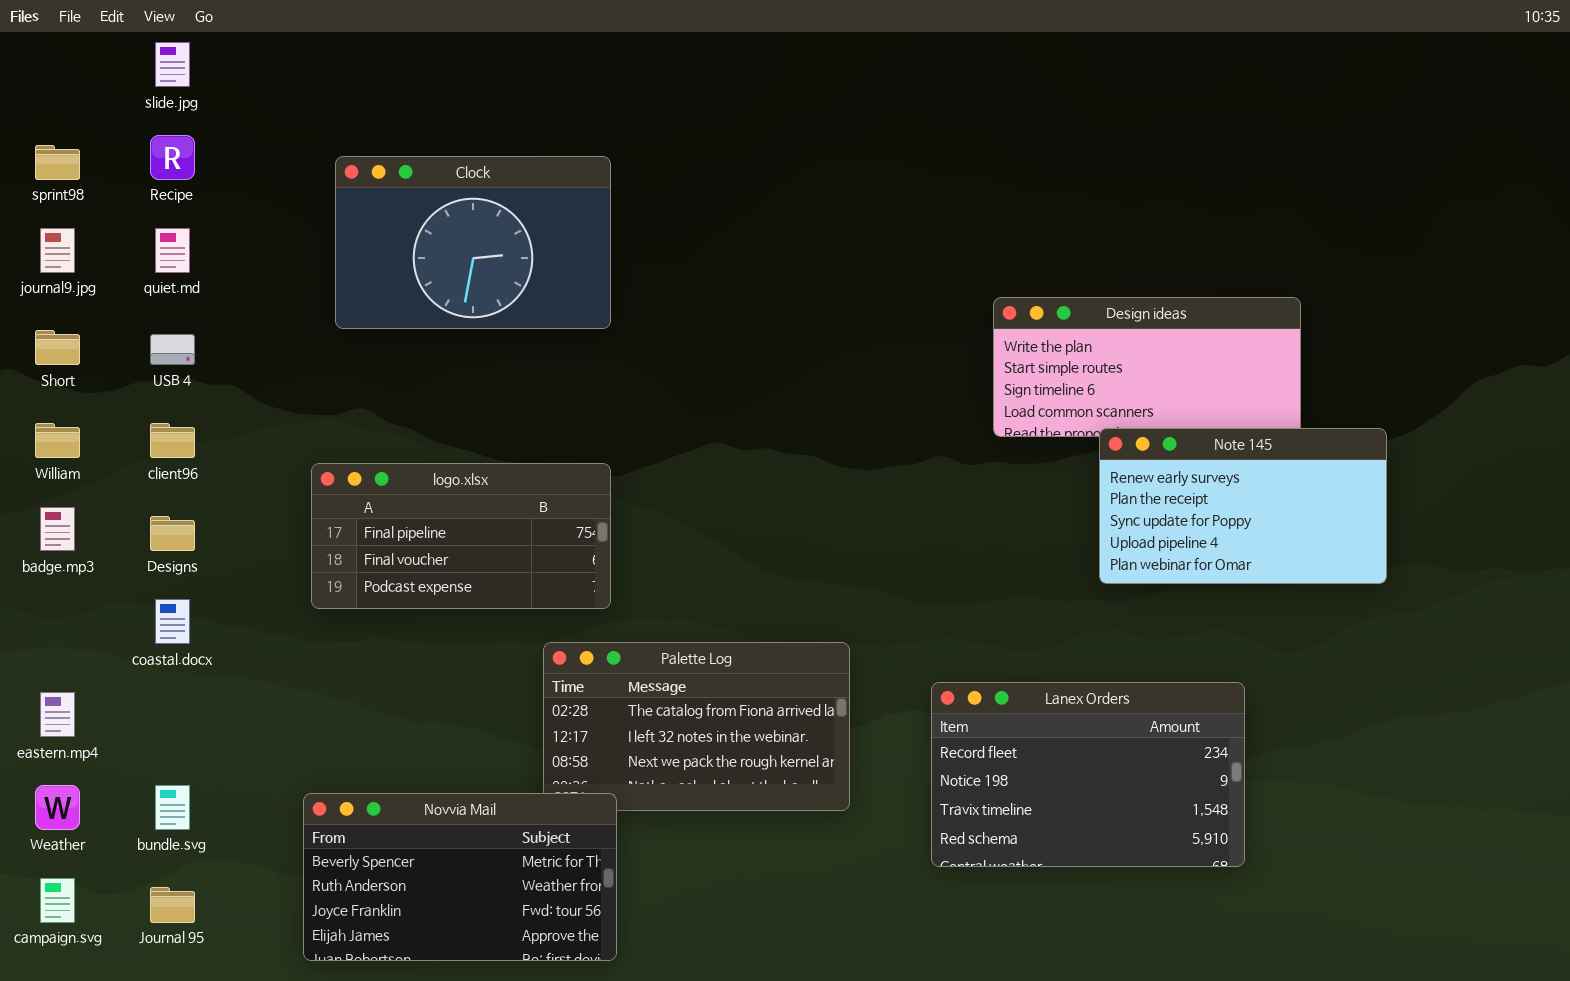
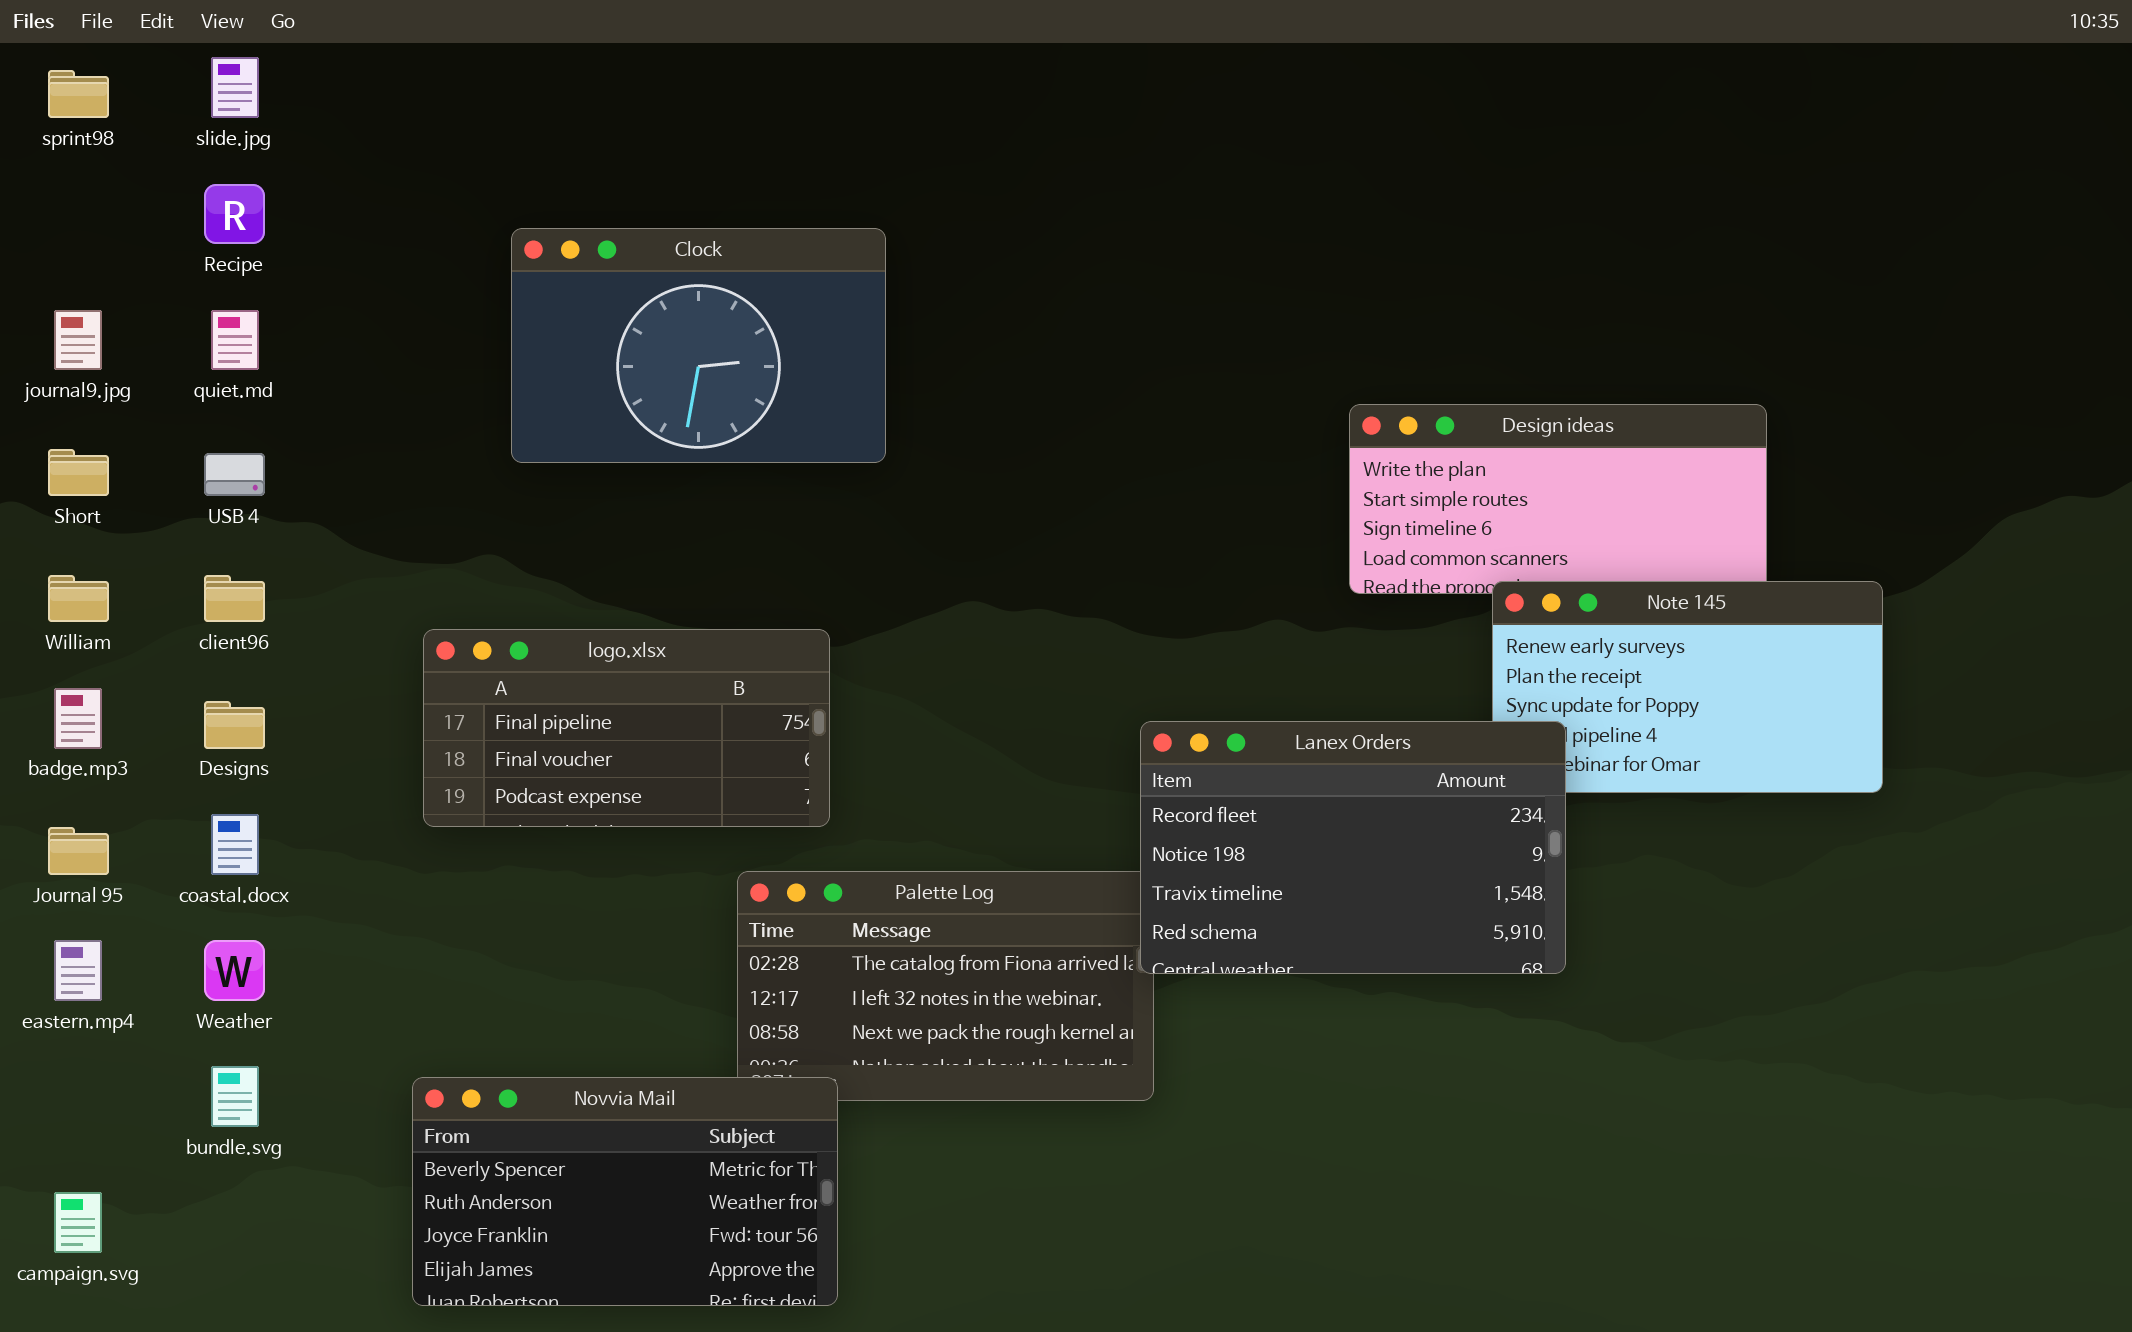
sprint98: [35,145,80,180] -> [48,70,109,118], moved
Clock: [335,156,611,329] -> [511,228,886,463], moved
Lanex Orders: [931,682,1245,867] -> [1140,721,1566,974], moved
Weather: [35,785,80,830] -> [204,940,265,1001], moved
Journal 95: [150,887,195,923] -> [48,827,109,875], moved

